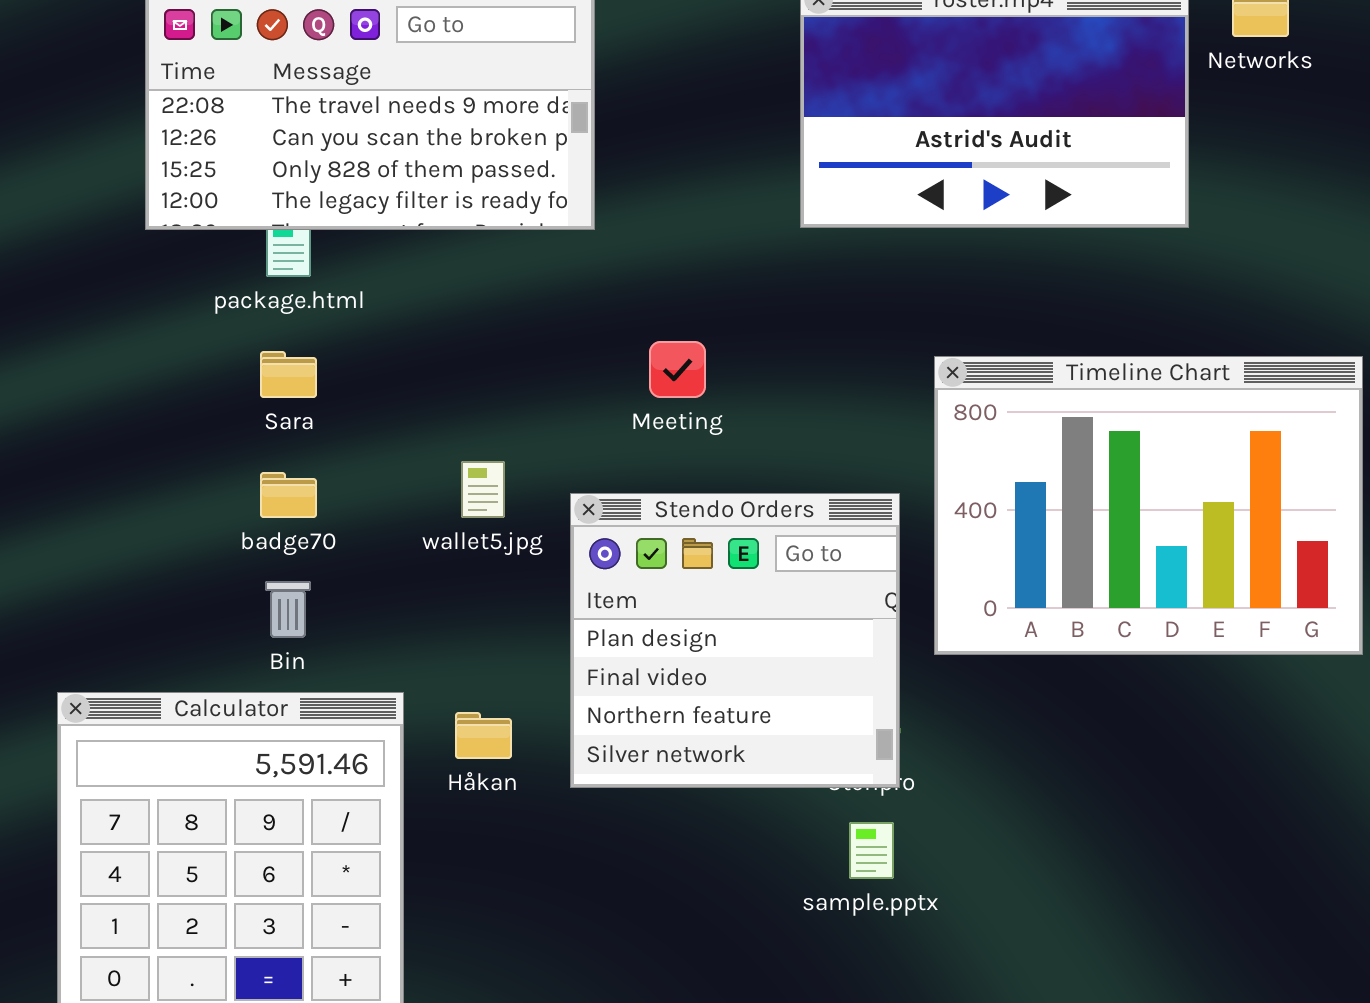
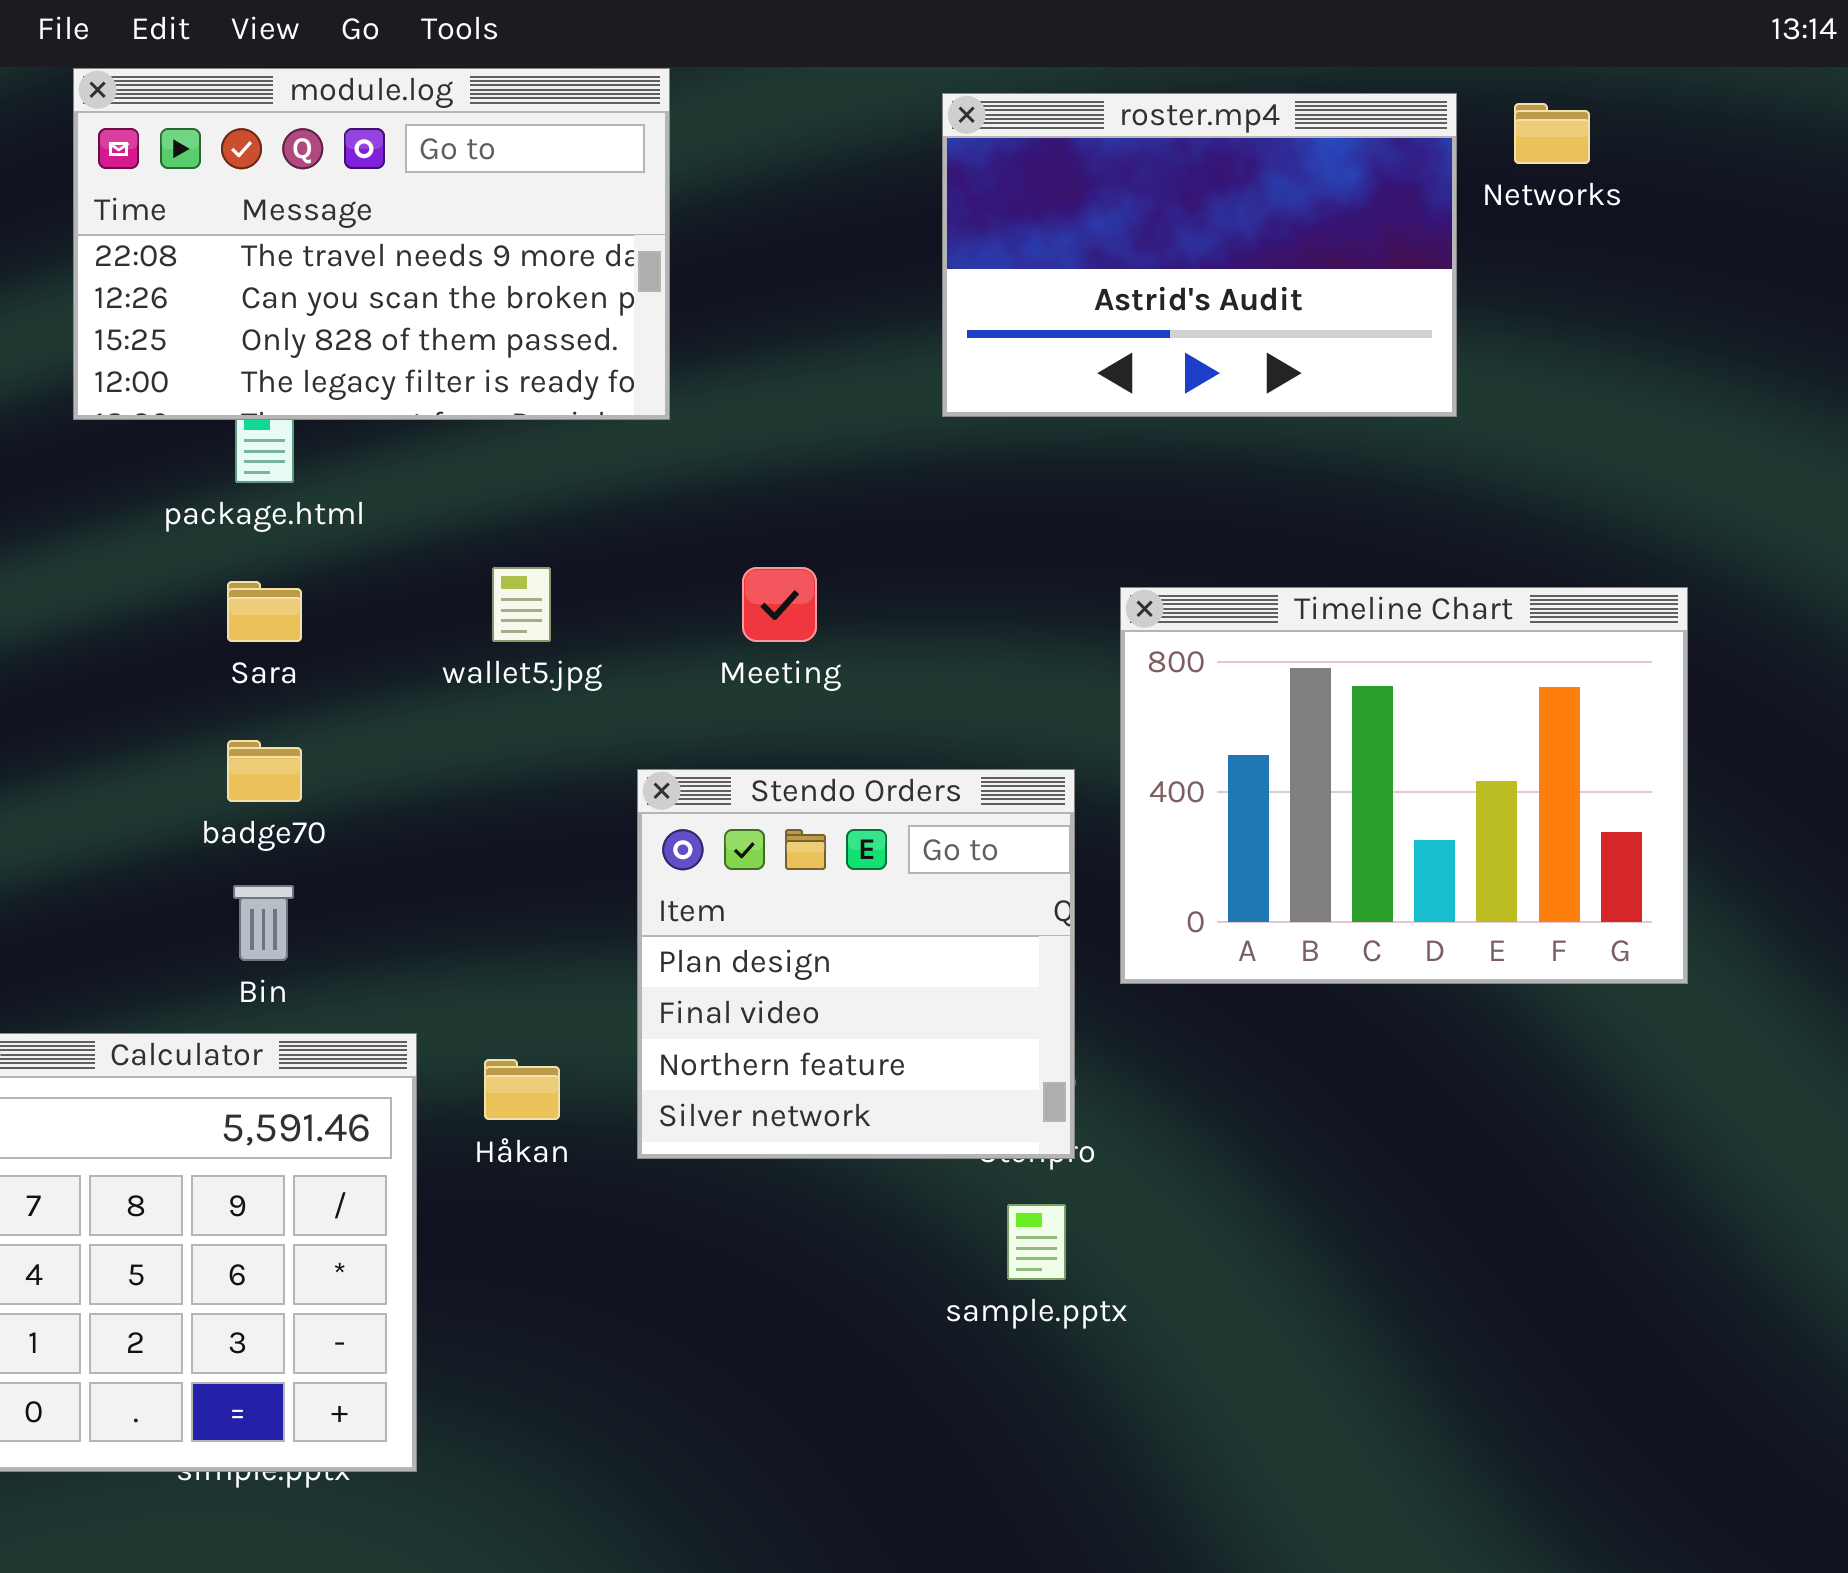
wallet5.jpg: [461,461,505,518] -> [492,567,551,642], moved

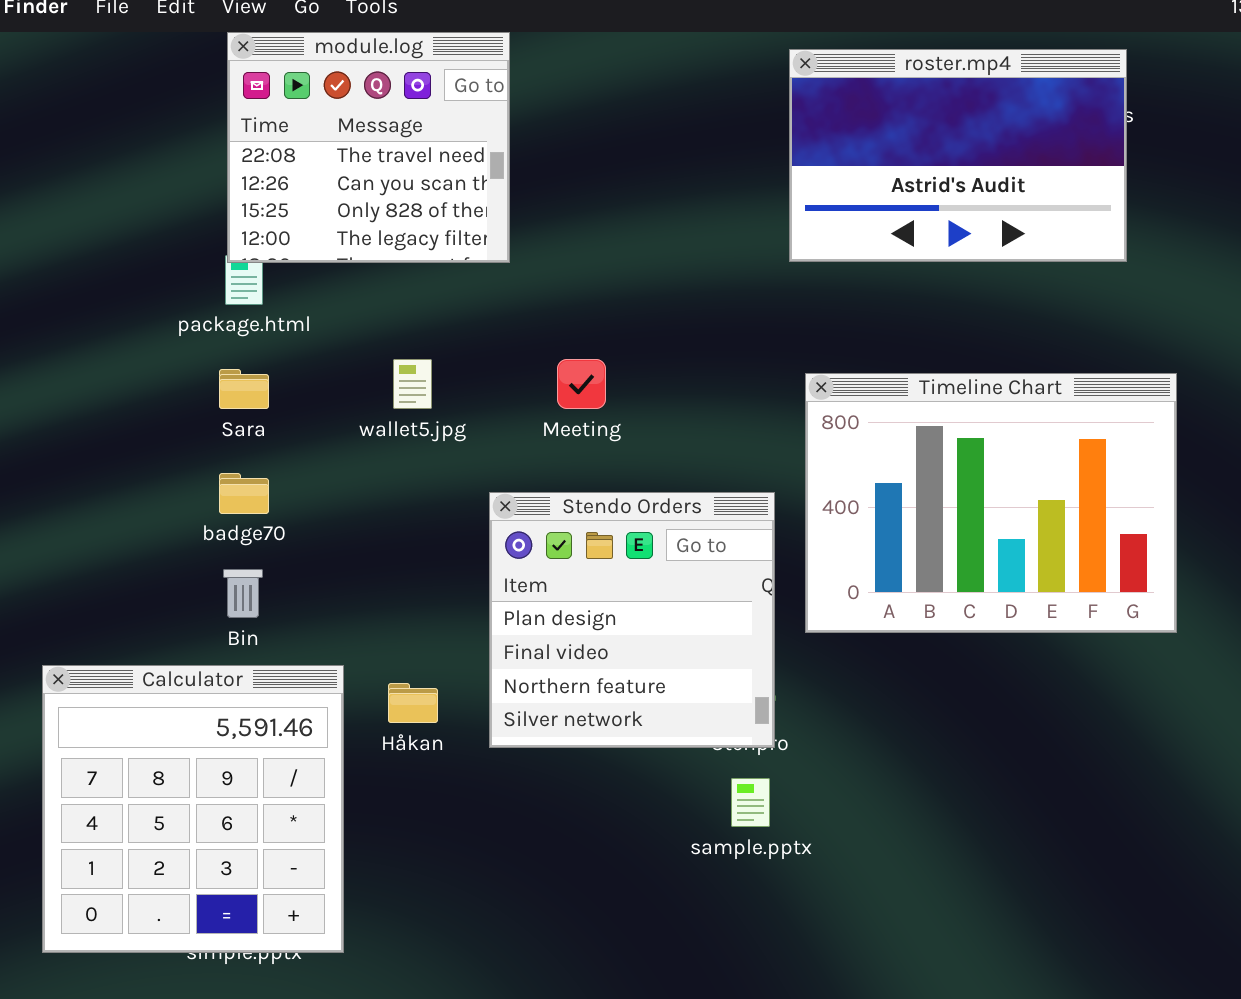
module.log: [73,68,670,420] -> [227,32,510,263], resized
roster.mp4: [942,93,1457,417] -> [789,49,1127,262], moved

